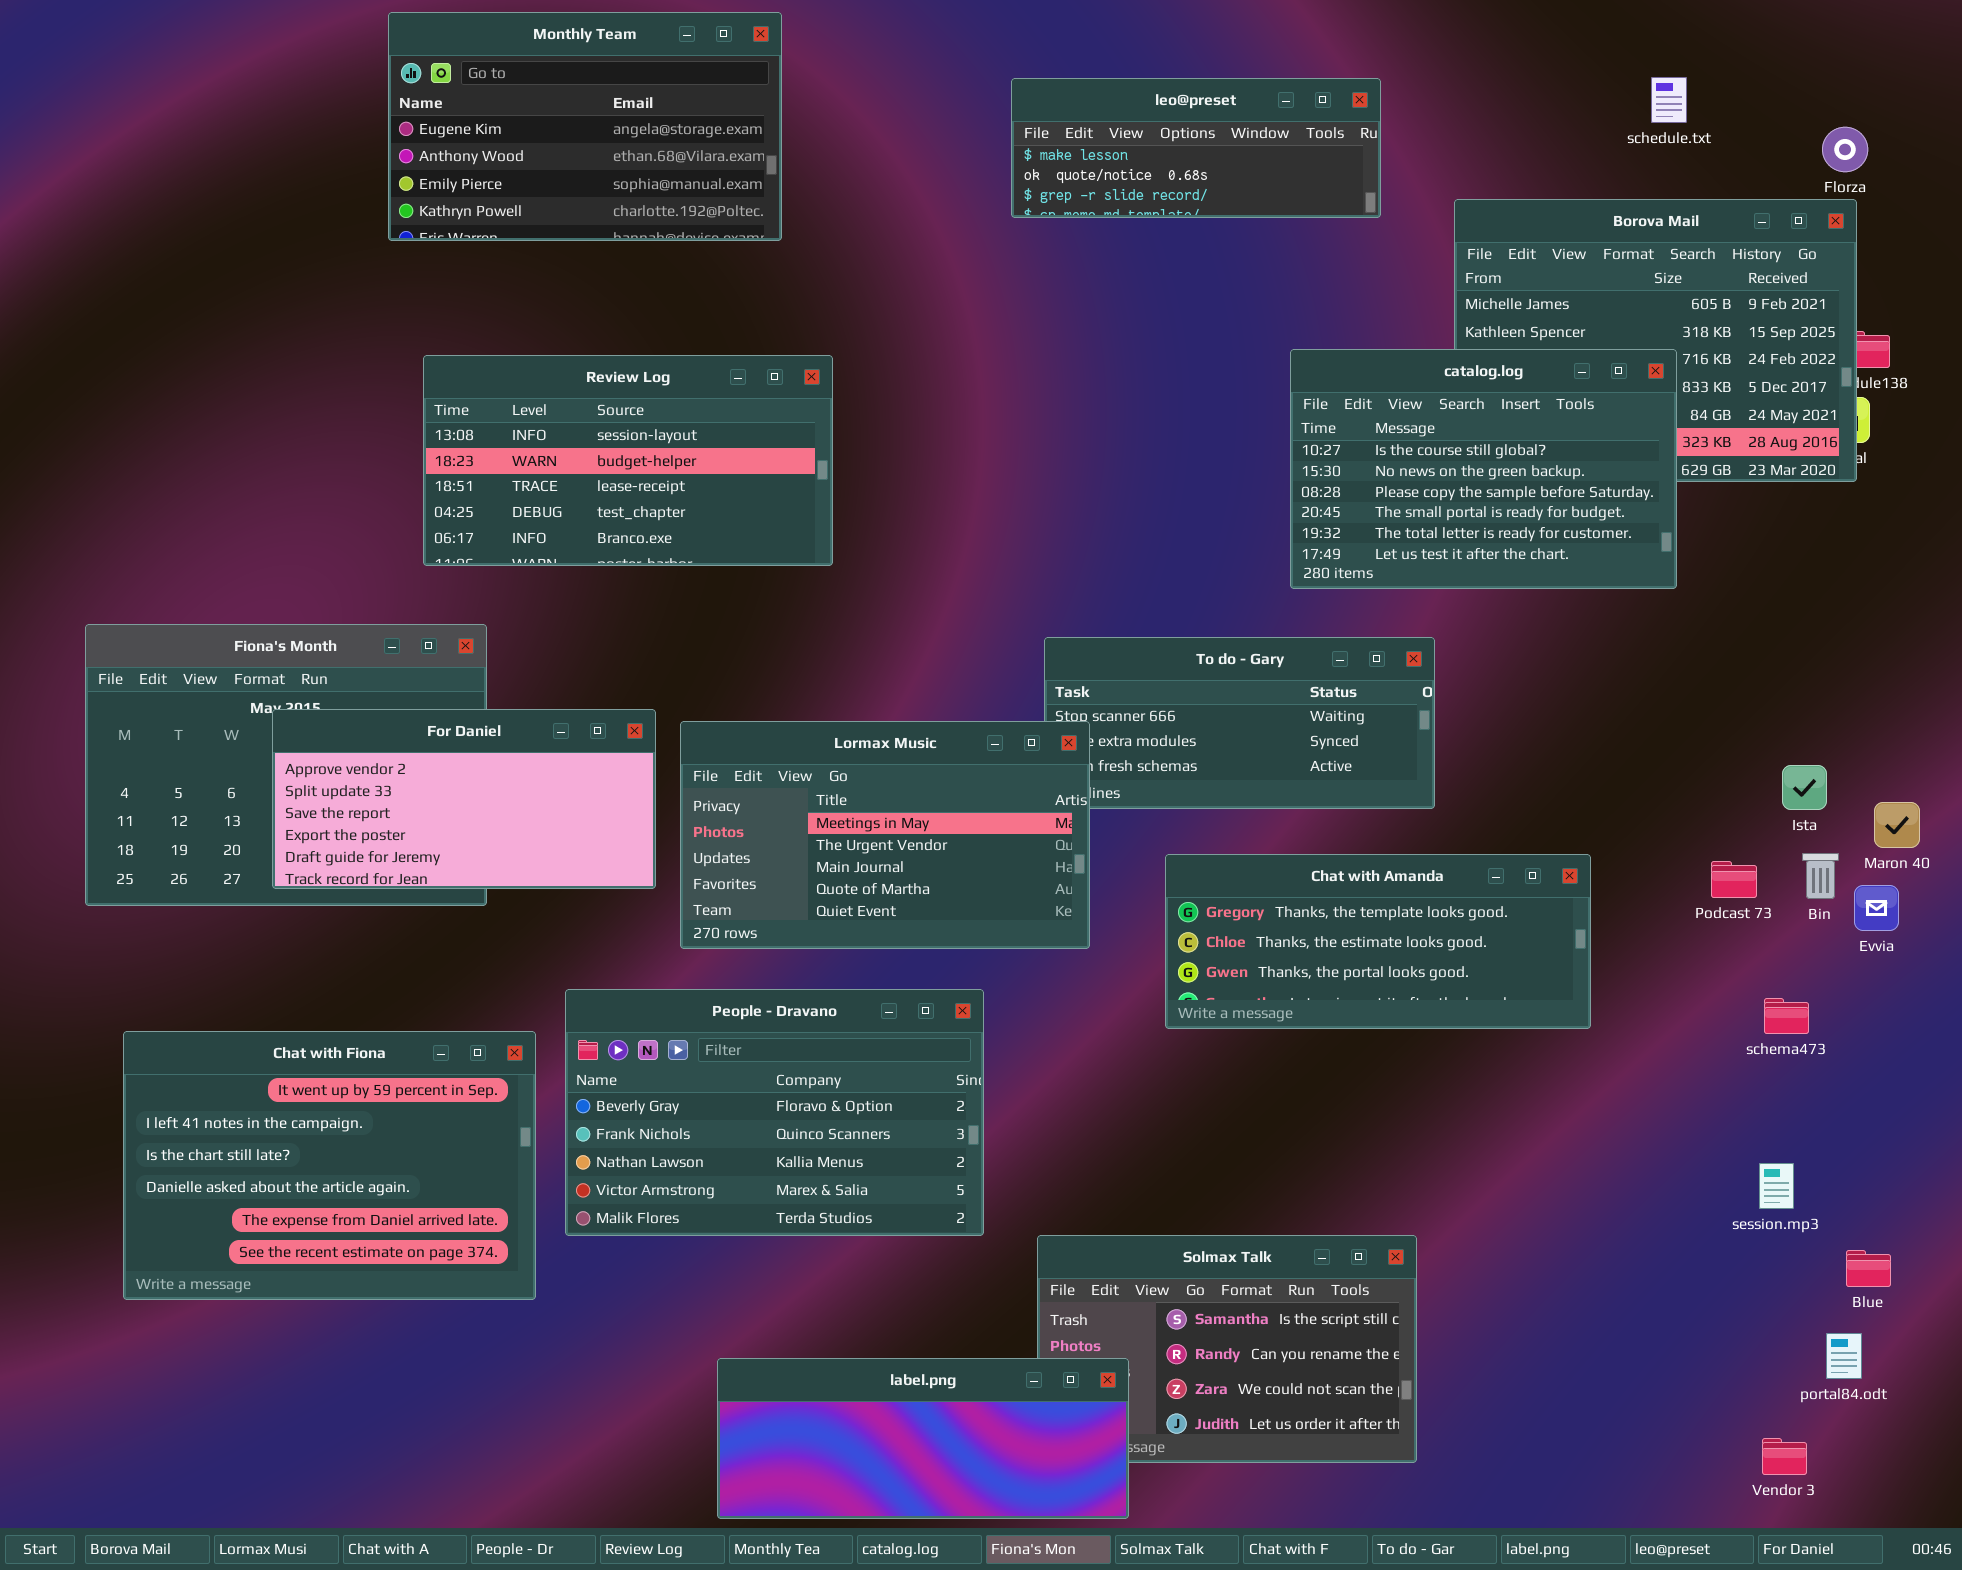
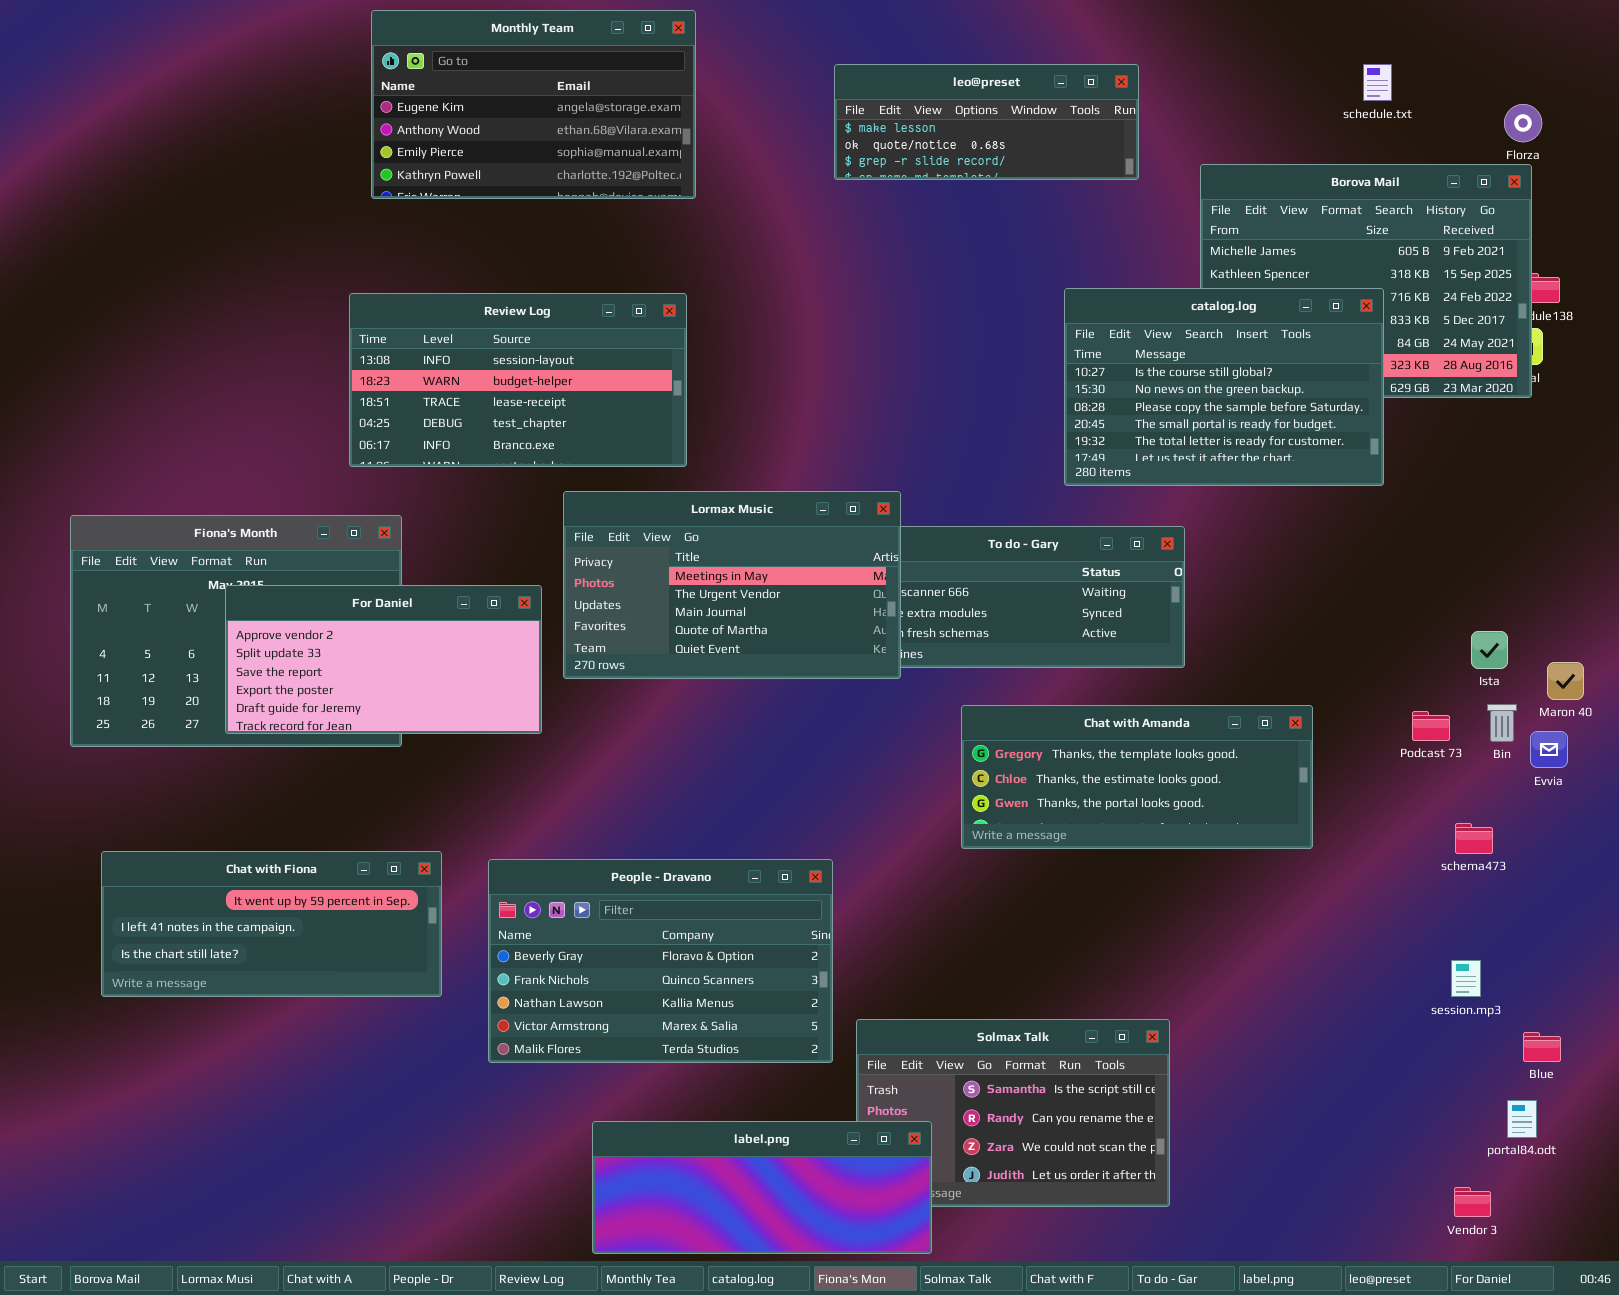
Monthly Team: [388,12,782,241] -> [371,10,696,199], moved
Lormax Music: [680,721,1090,949] -> [563,491,901,679], moved
People - Dravano: [565,989,984,1236] -> [488,859,833,1063], moved
Chat with Fiona: [123,1031,536,1300] -> [101,851,442,997], resized

